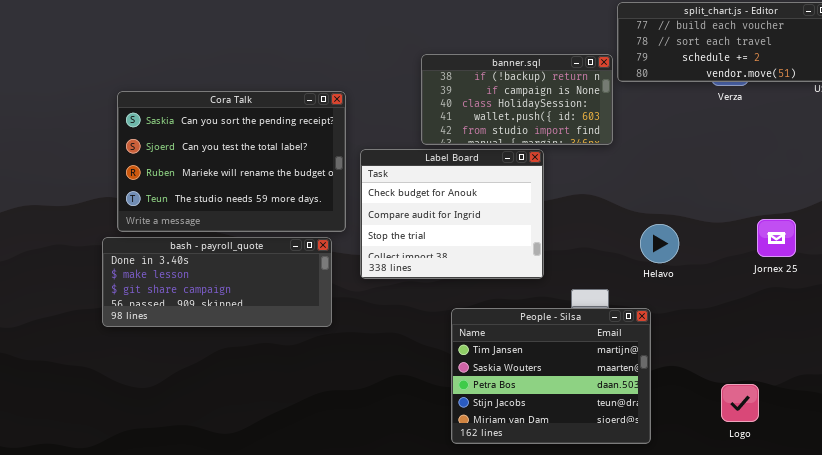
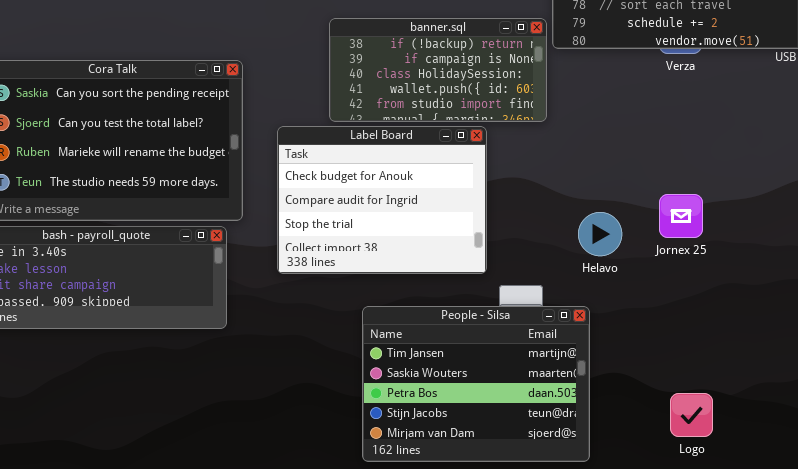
Label Board: [360,149,544,279] -> [277,126,487,274], moved
Jornex 25: [757,219,796,257] -> [659,194,703,238], moved

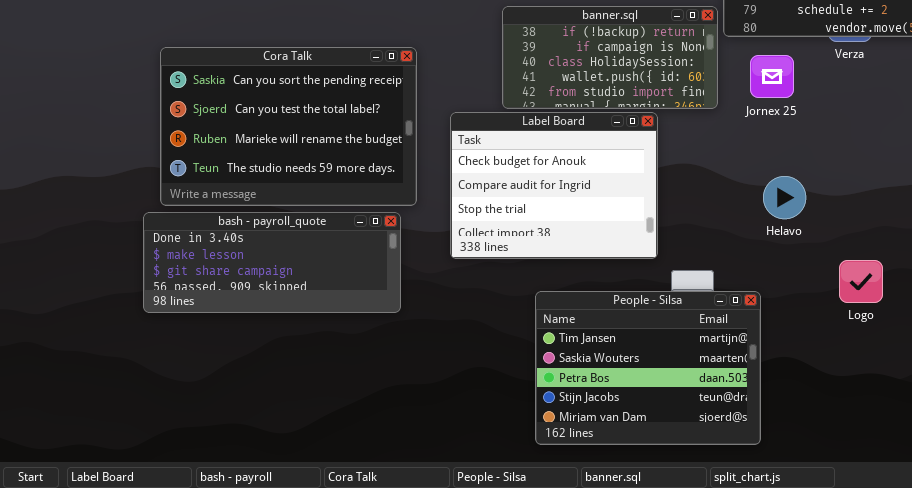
Jornex 25: [659,194,703,238] -> [750,55,794,98], moved
Helavo: [578,212,622,256] -> [763,176,806,219], moved
Logo: [670,393,713,437] -> [839,260,883,303], moved

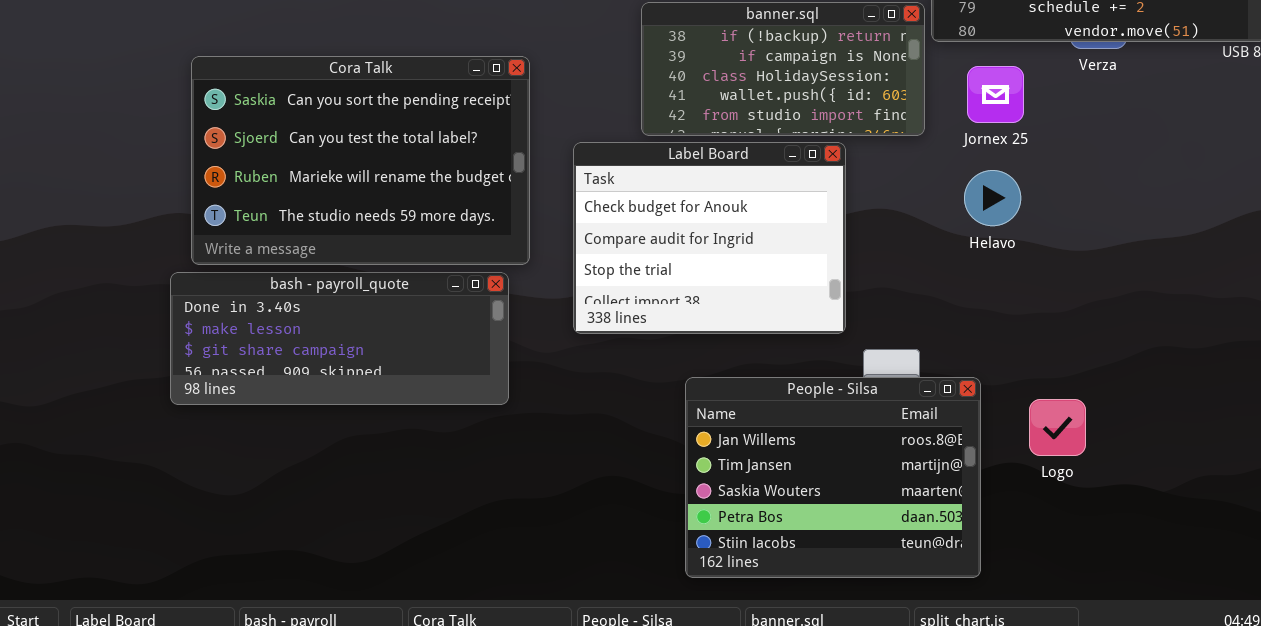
Helavo: [763,176,806,219] -> [964,170,1021,226], moved
Logo: [839,260,883,303] -> [1029,399,1086,456], moved
People - Silsa: [535,291,761,445] -> [685,377,981,578], scrolled up 1 row

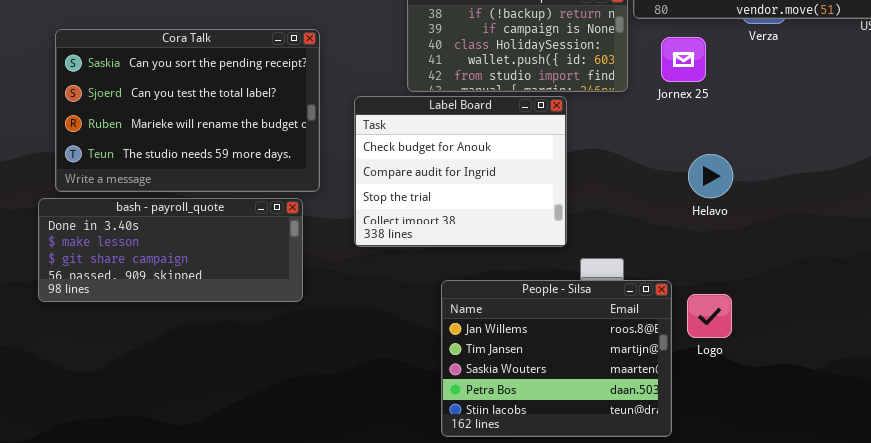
Helavo: [964,170,1021,226] -> [688,154,733,198], moved
Logo: [1029,399,1086,456] -> [687,294,732,338], moved

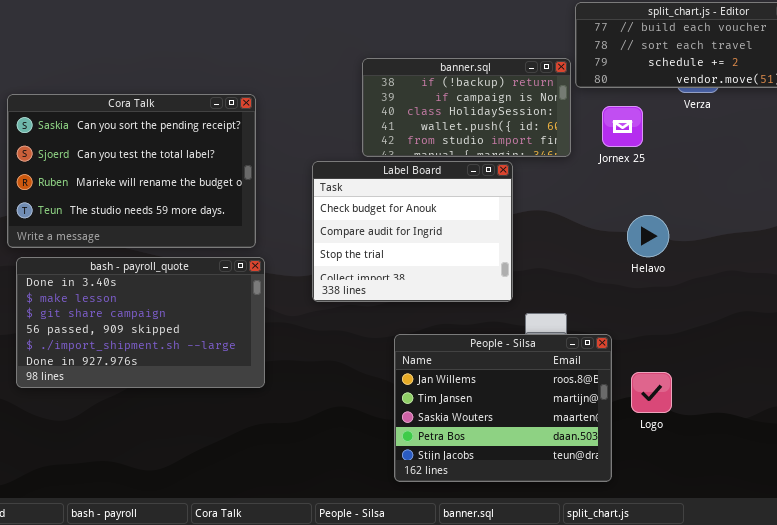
Cora Talk: [55,29,320,192] -> [7,94,256,248], moved
bash - payroll_quote: [38,198,303,302] -> [16,257,265,388], resized
Logo: [687,294,732,338] -> [631,372,672,413], moved

